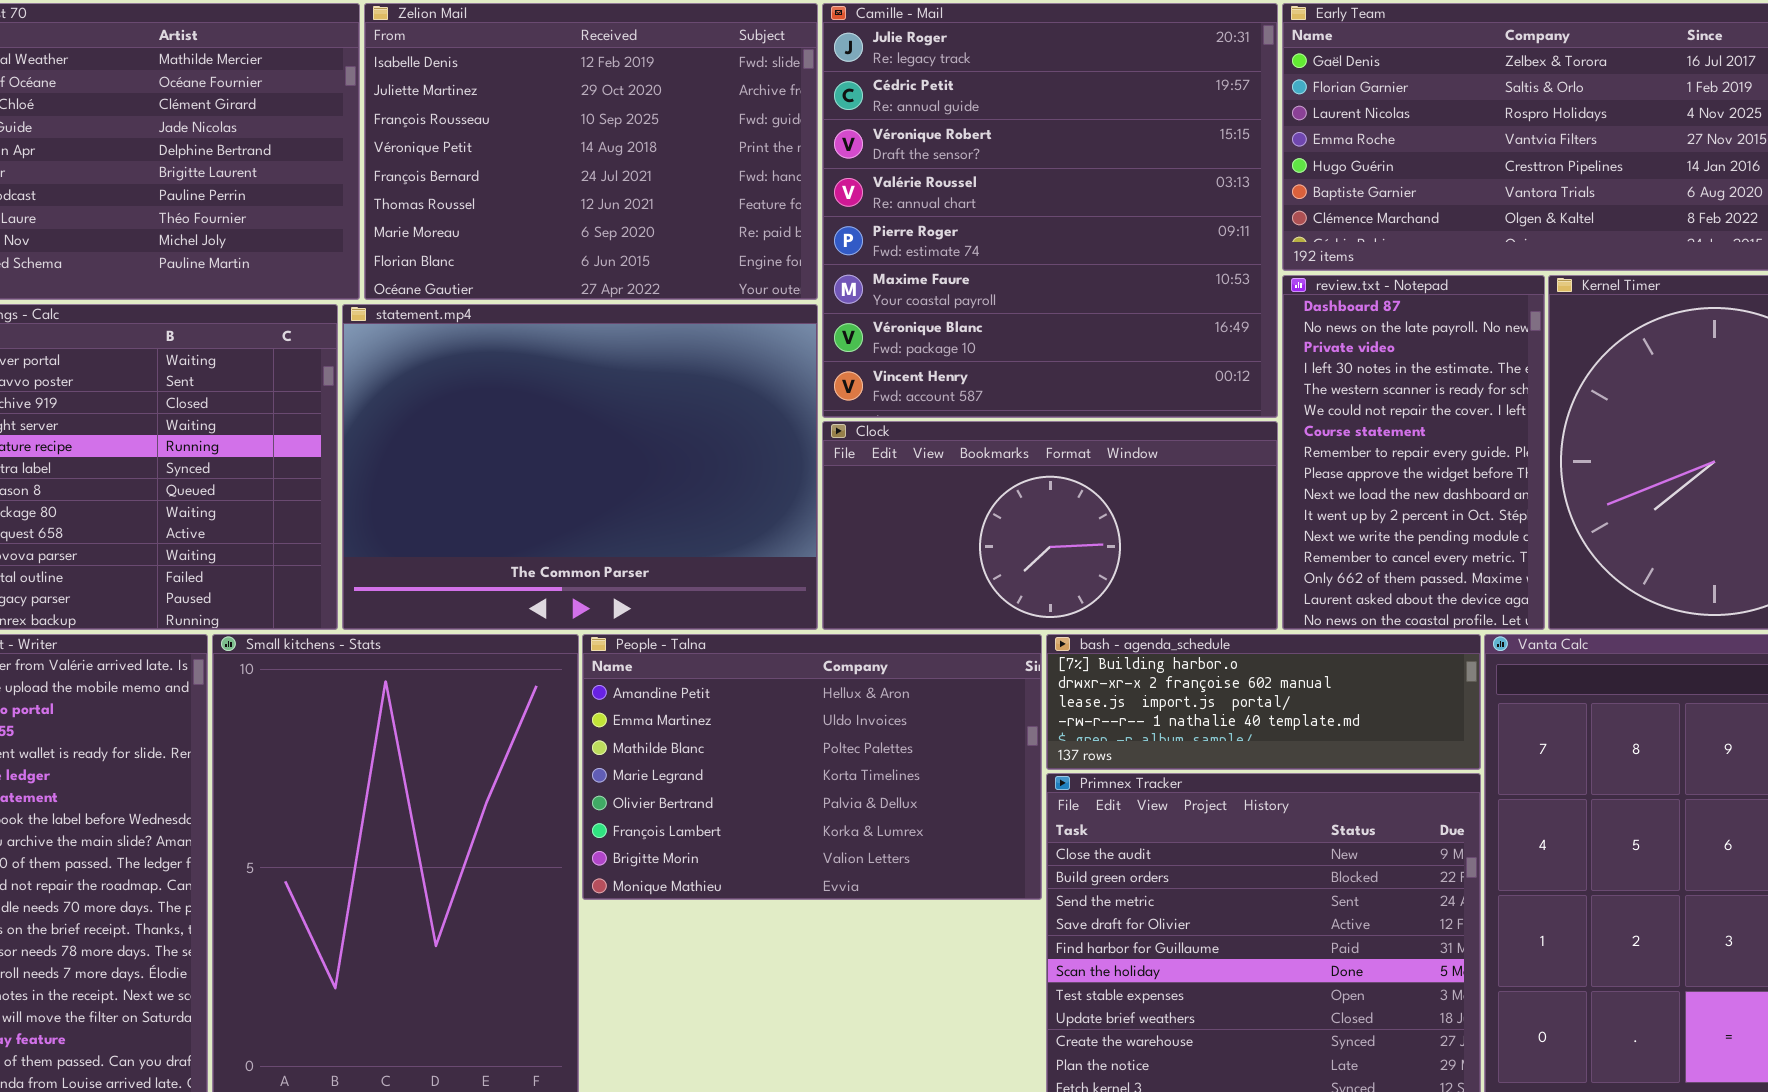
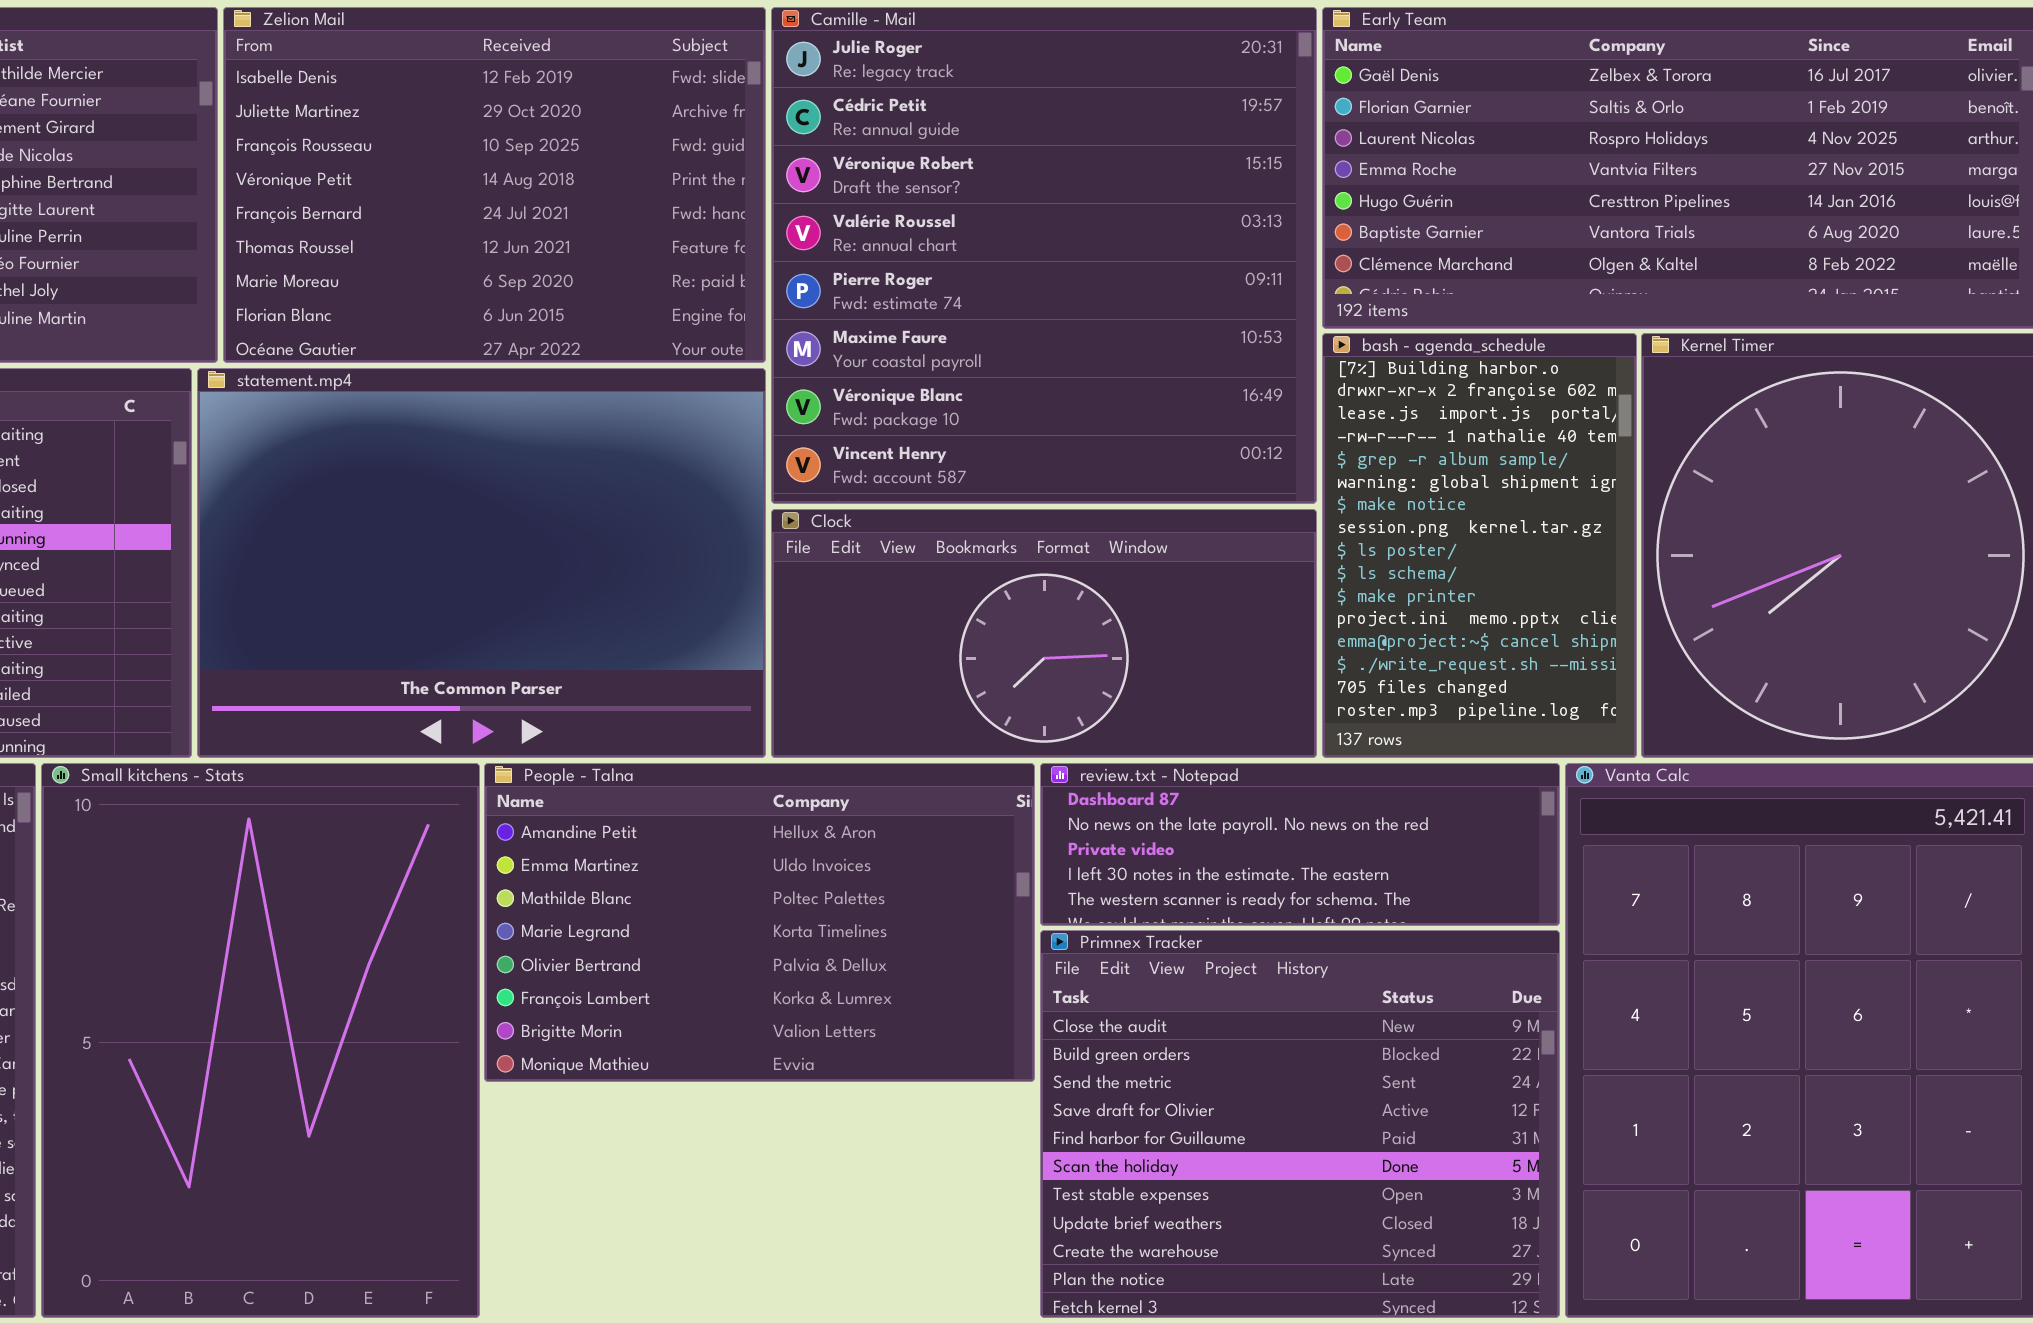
review.txt - Notepad: [1282,275,1545,630] -> [1040,763,1560,926], moved, resized
bash - agenda_schedule: [1046,634,1481,770] -> [1322,333,1637,758], moved, resized

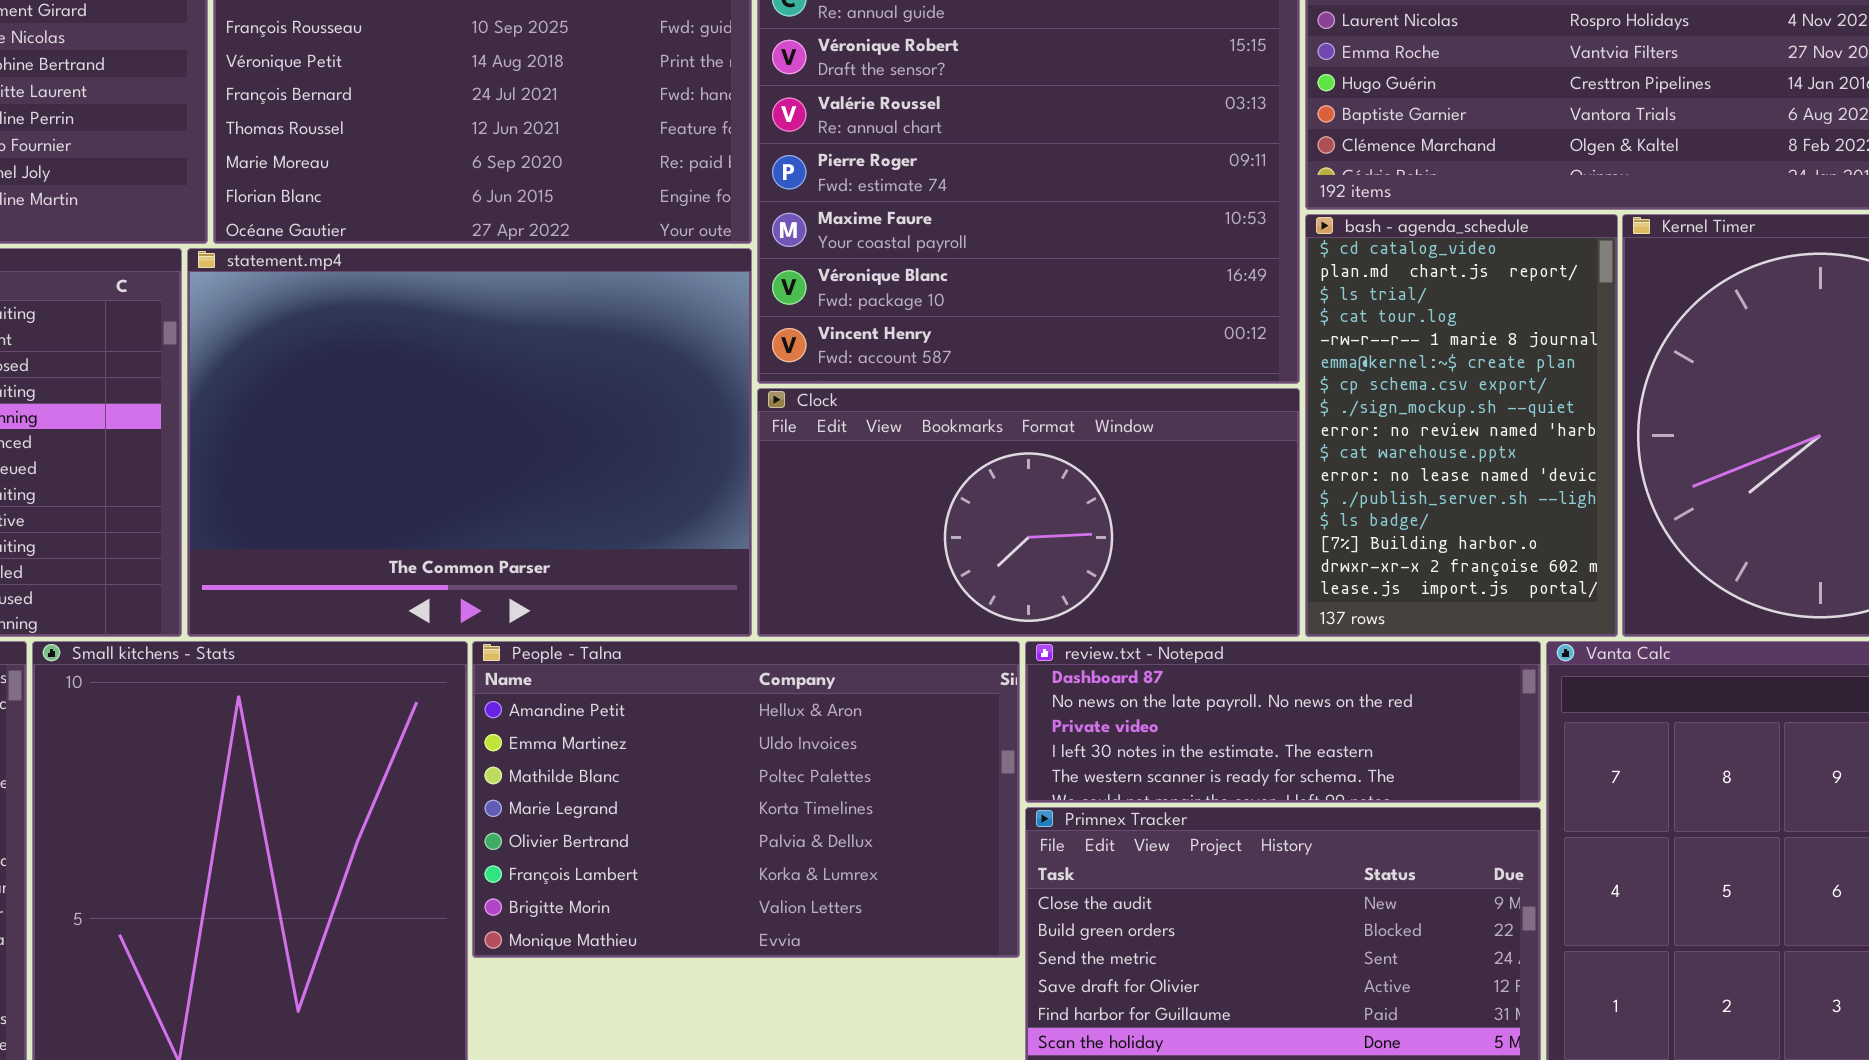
bash - agenda_schedule: [1322,333,1637,758] -> [1305,214,1618,637], scrolled up 13 rows

